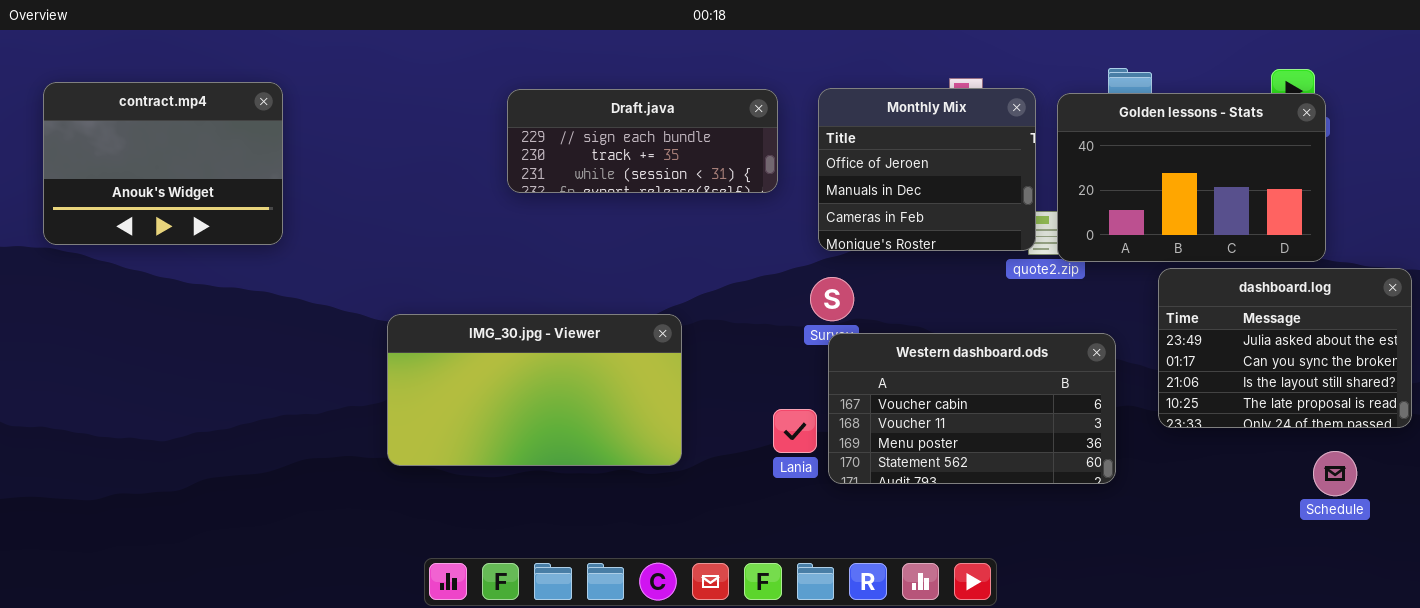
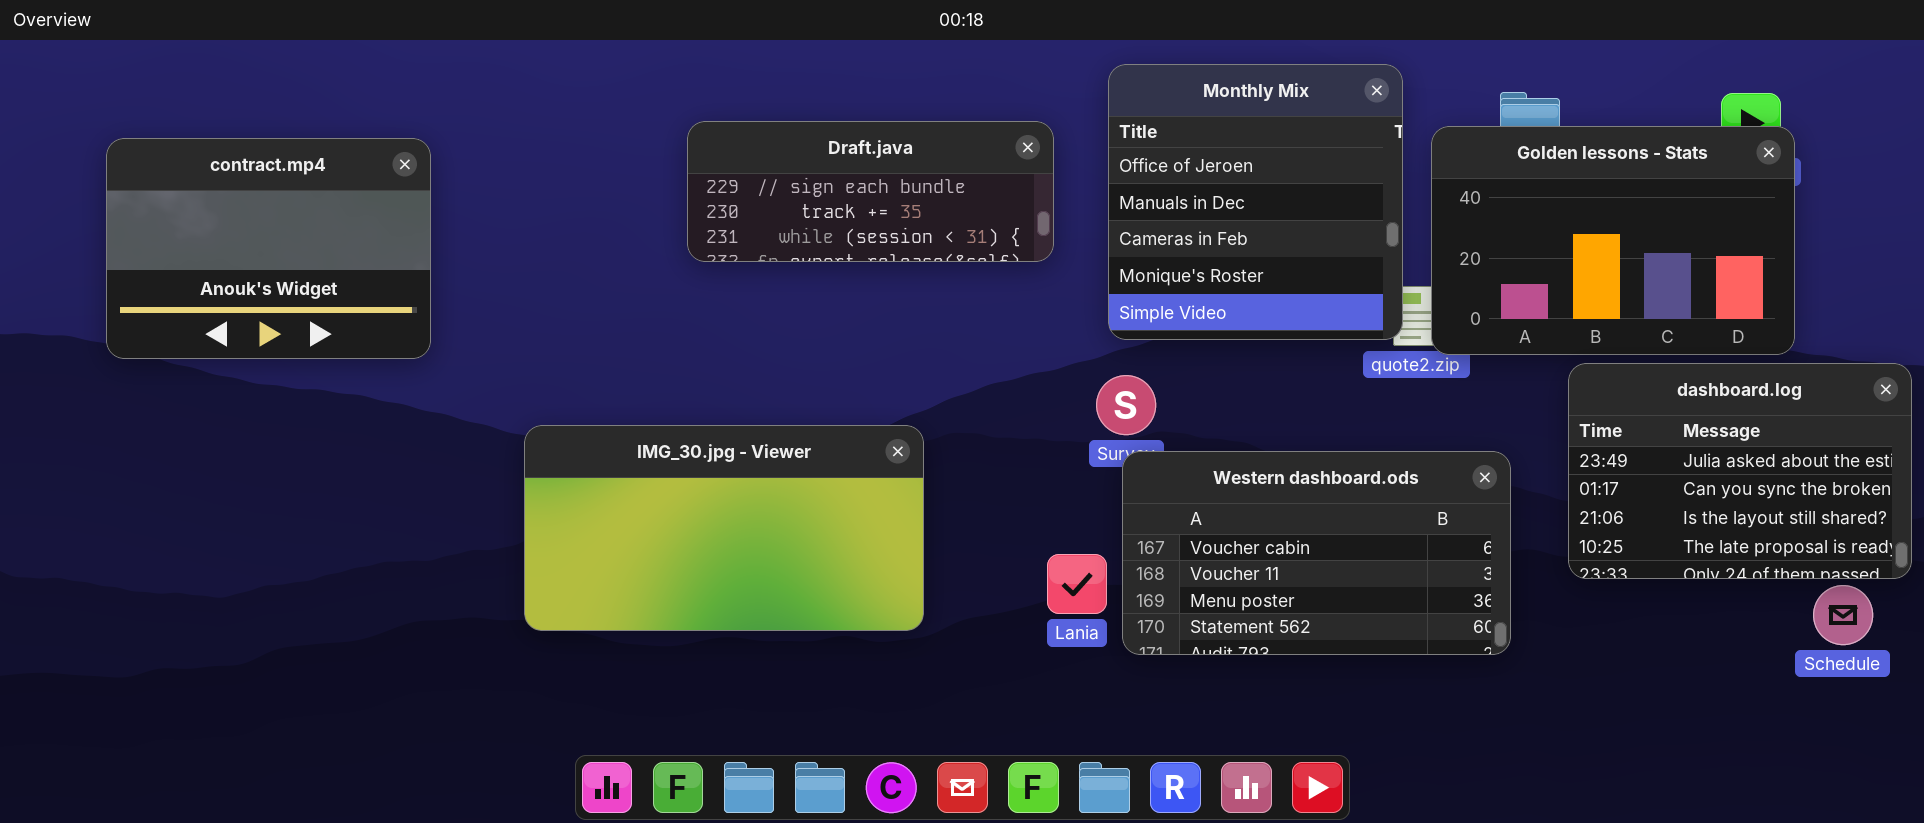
contract.mp4: [43,82,283,245] -> [106,138,431,359], moved
Monthly Mix: [818,88,1036,251] -> [1108,64,1403,340], resized
Schedule: [1313,451,1357,496] -> [1813,585,1873,645], moved

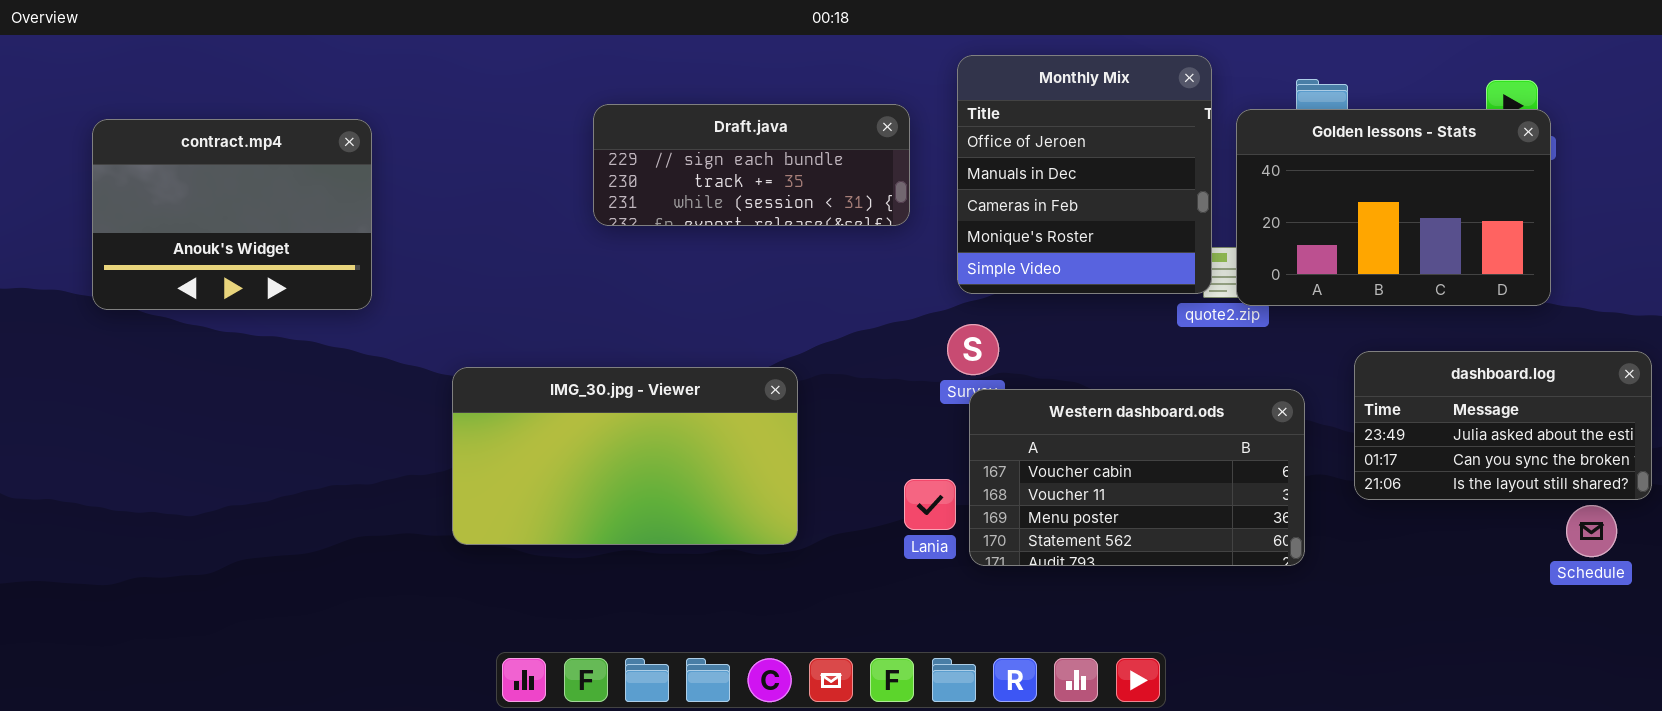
dashboard.log: [1568,363,1912,579] -> [1354,351,1652,500], resized

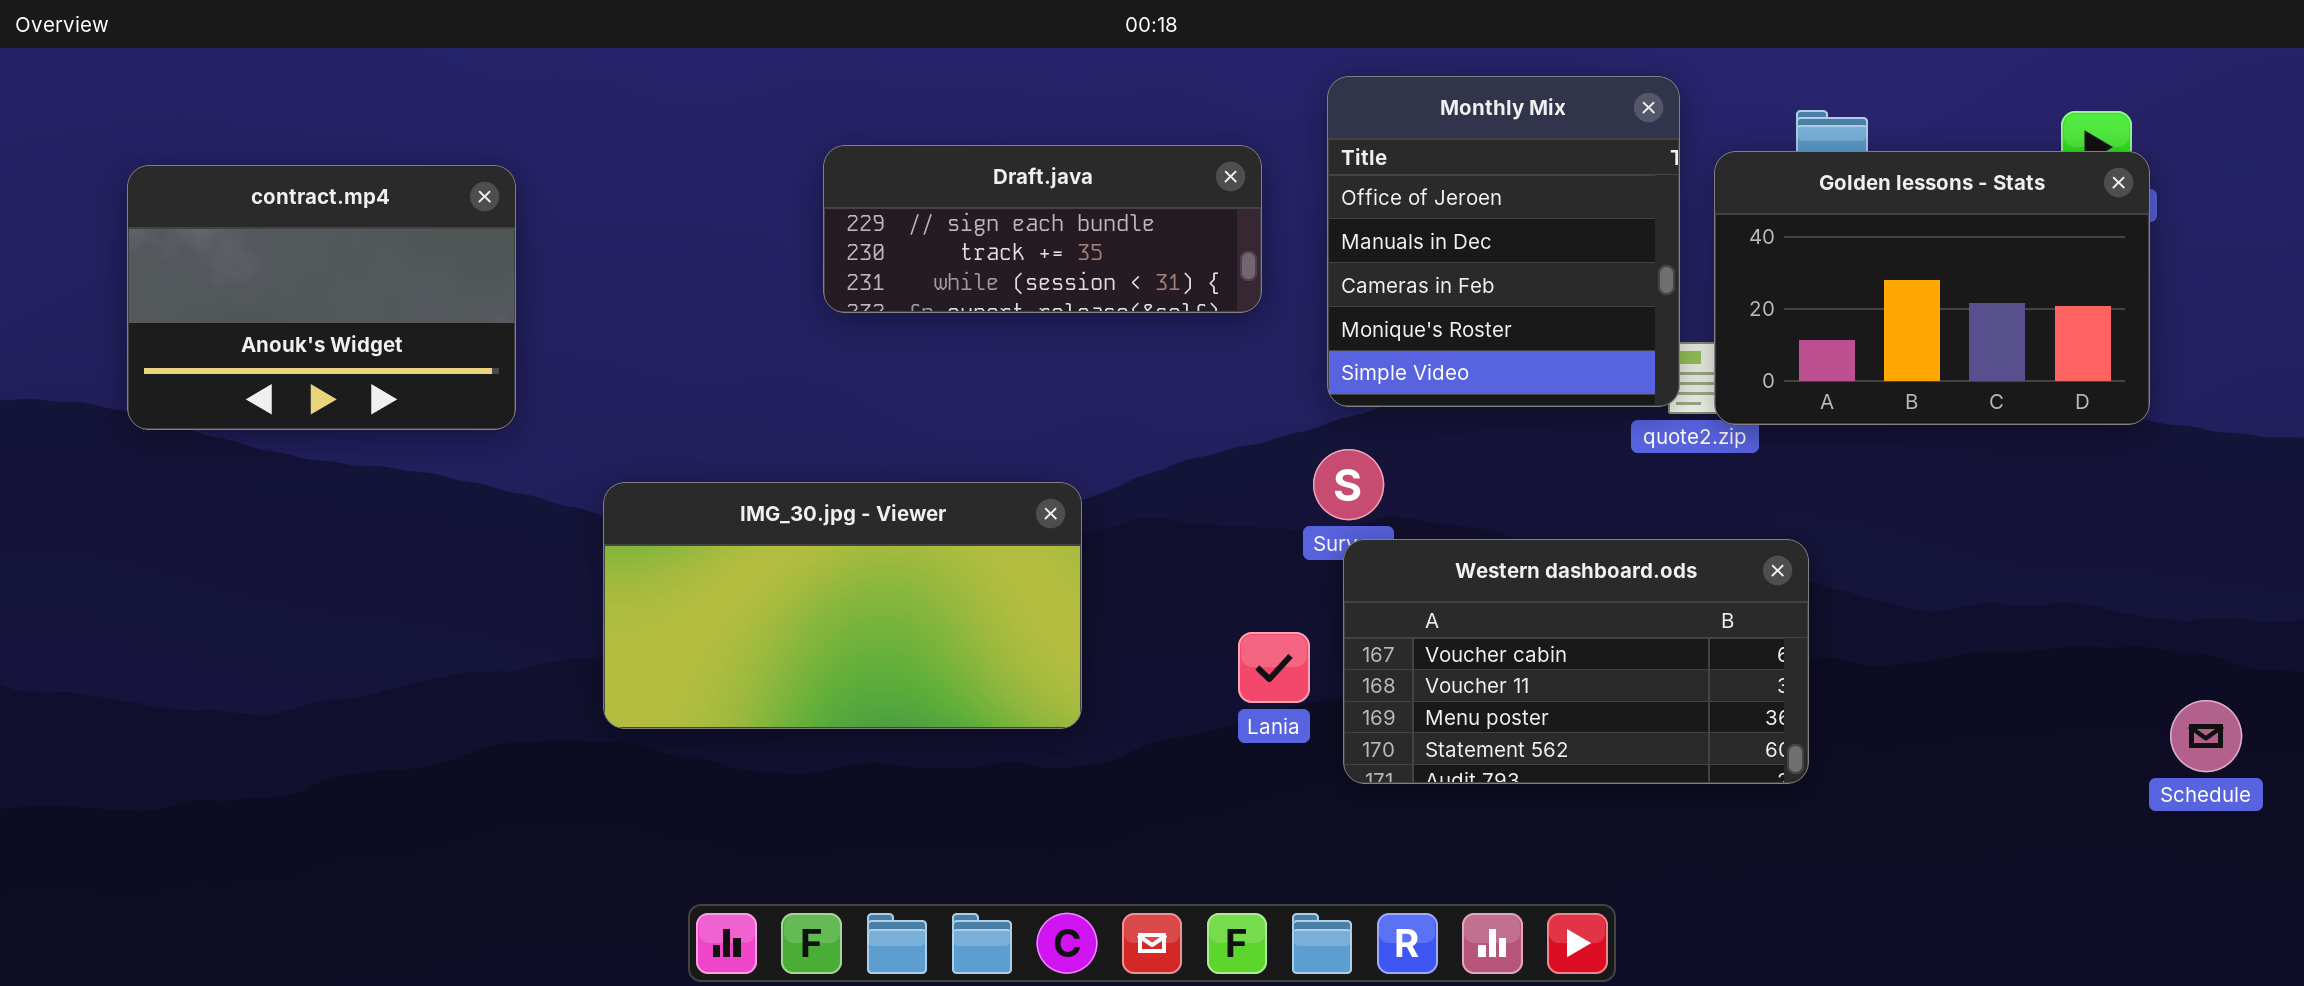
dashboard.log: [1354,351,1652,500] -> none, closed
IMG_30.jpg - Viewer: [452,367,798,545] -> [603,482,1082,729], moved
Lania: [904,479,956,530] -> [1238,632,1310,703], moved

